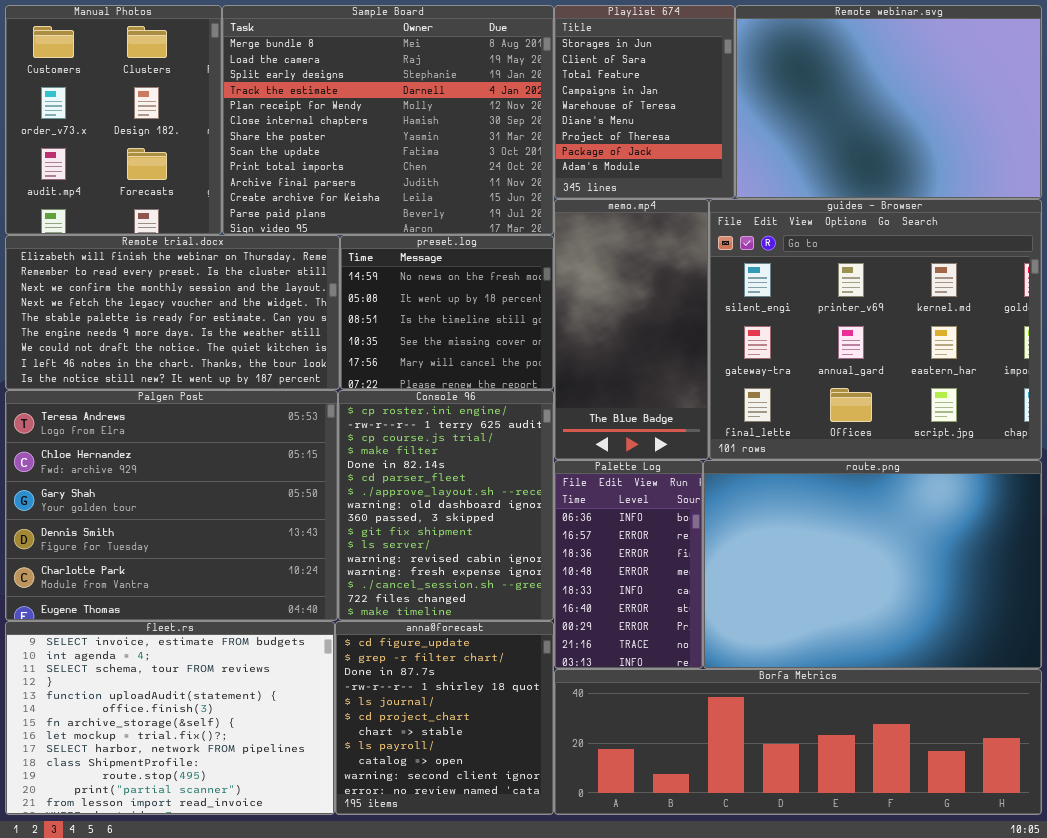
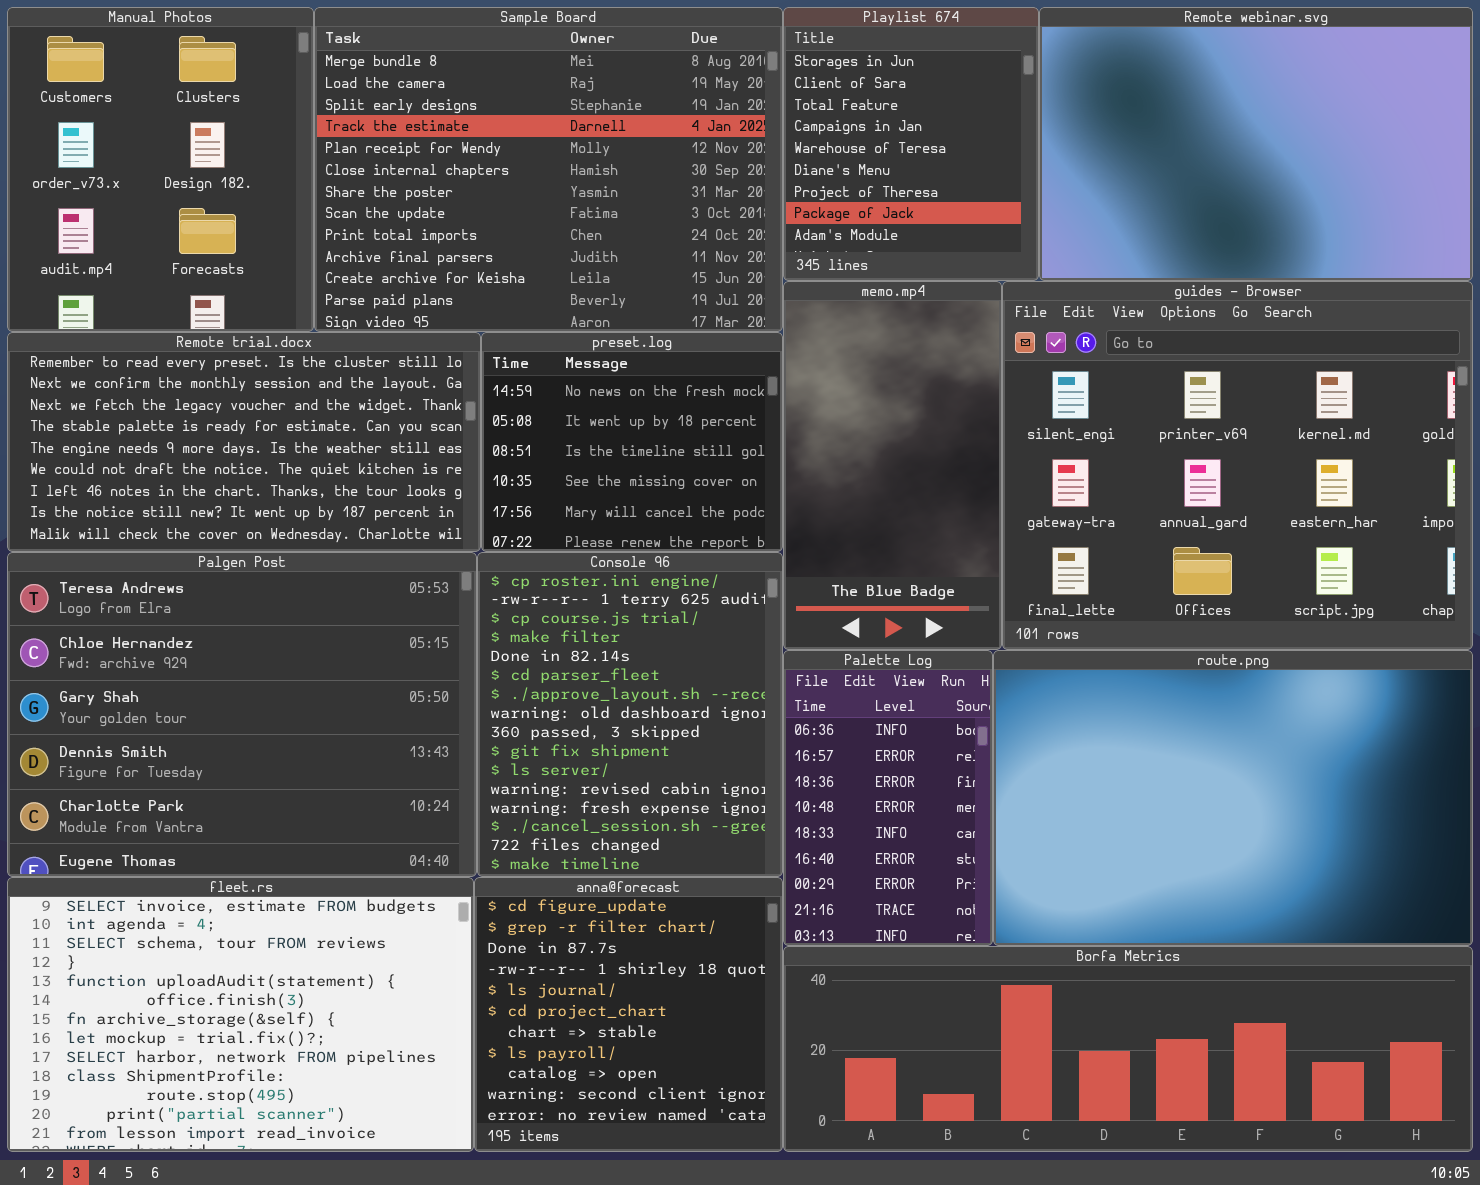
Remote trial.docx: [5,235,340,390] -> [7,332,481,552], scrolled down 1 row

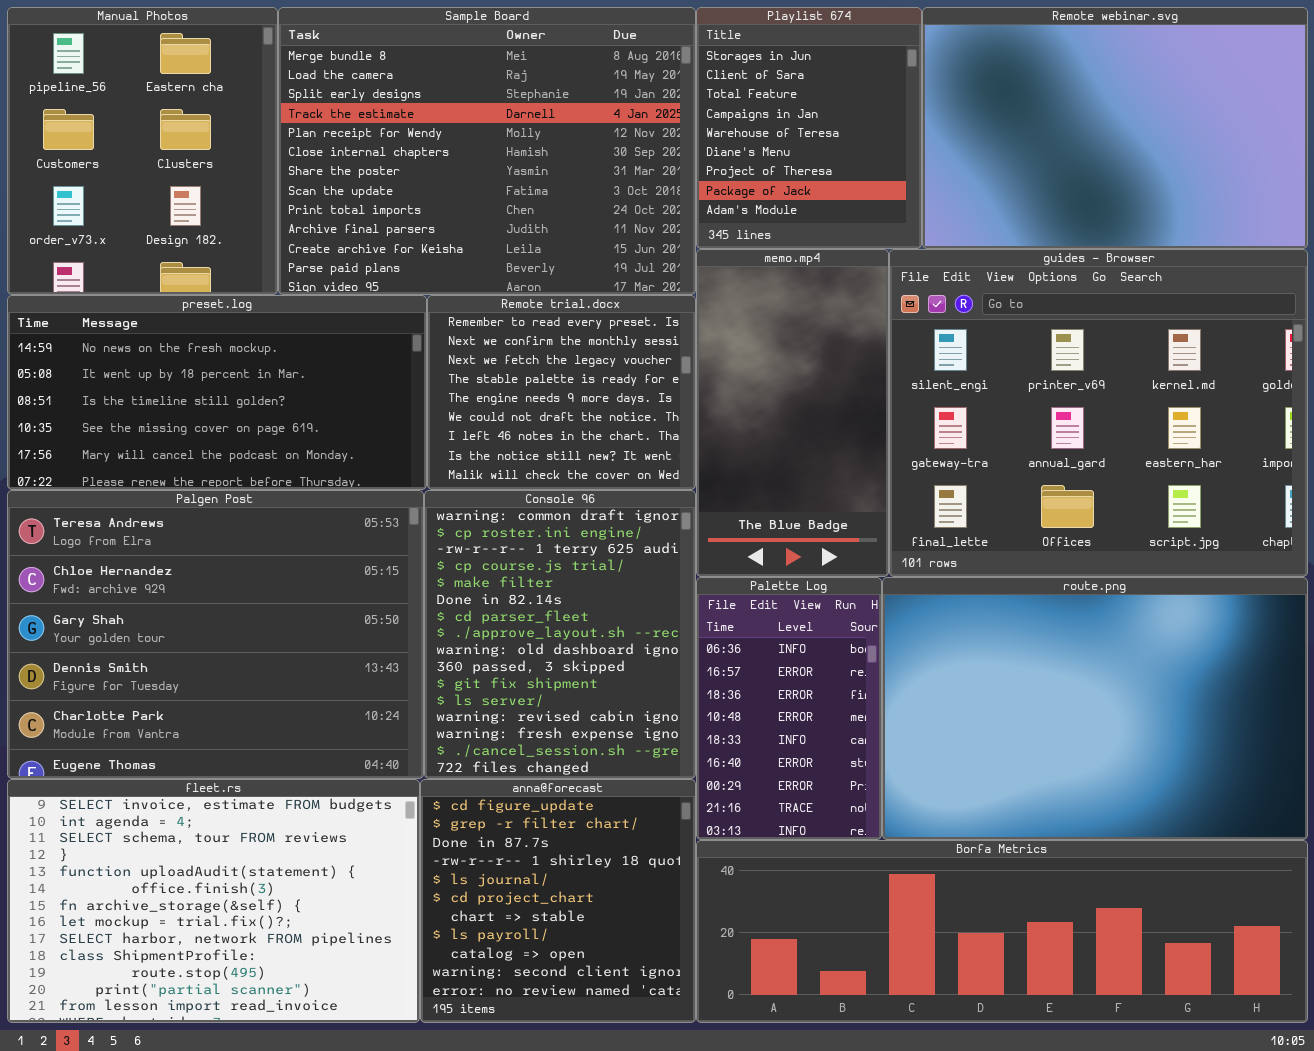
Manual Photos: [7,7,314,332] -> [7,7,278,295], scrolled up 1 row
Remote trial.docx: [7,332,481,552] -> [427,295,696,490], moved, resized
preset.log: [481,332,783,552] -> [7,295,427,490], moved, resized
Console 96: [477,552,783,877] -> [424,490,696,779], scrolled up 1 row

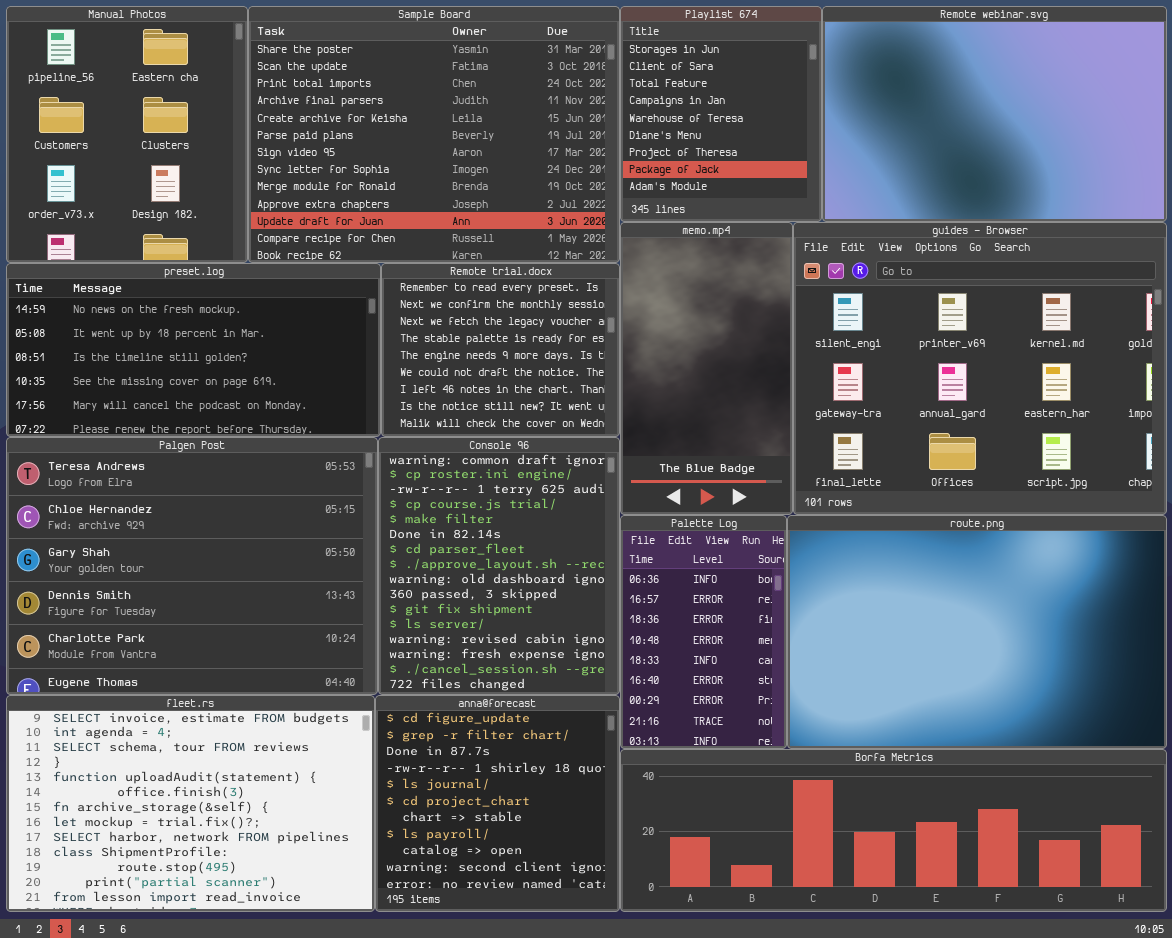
Sample Board: [278,7,696,295] -> [248,6,620,263], scrolled down 6 rows

